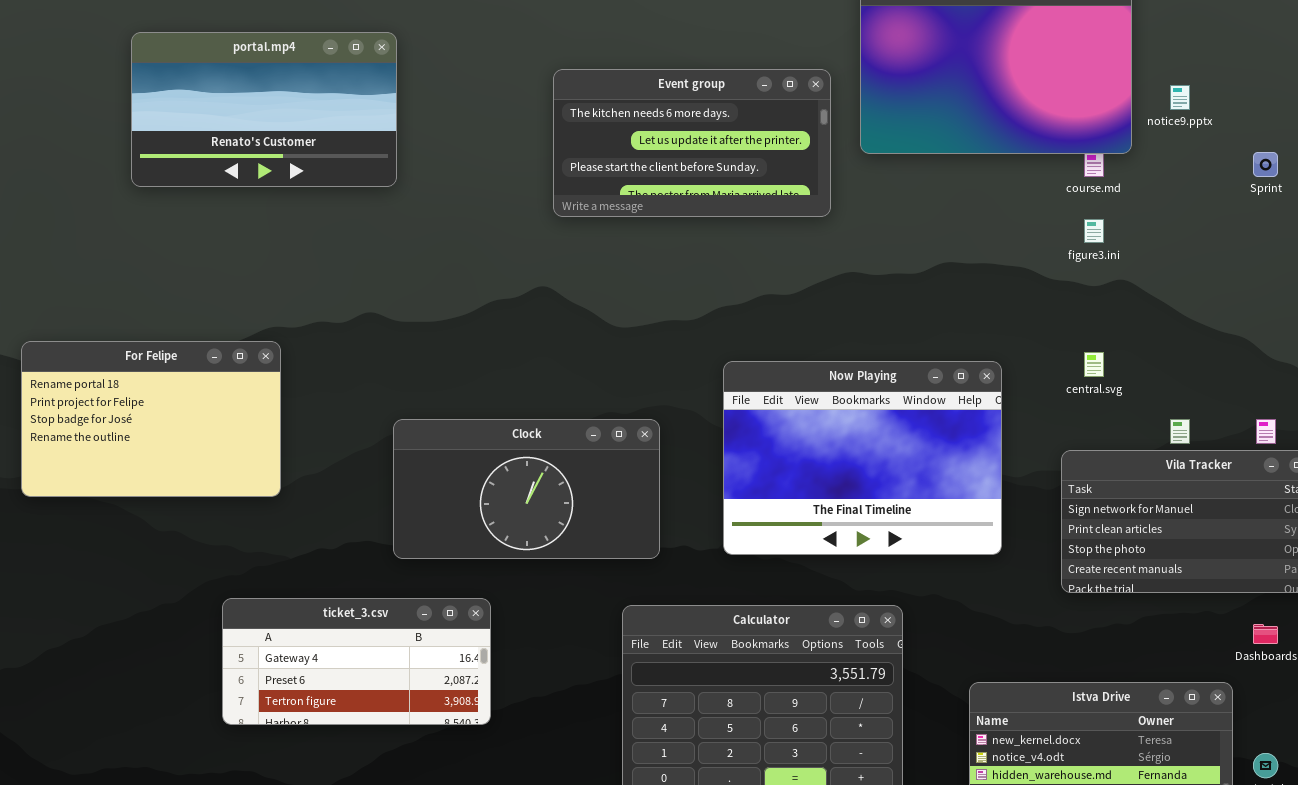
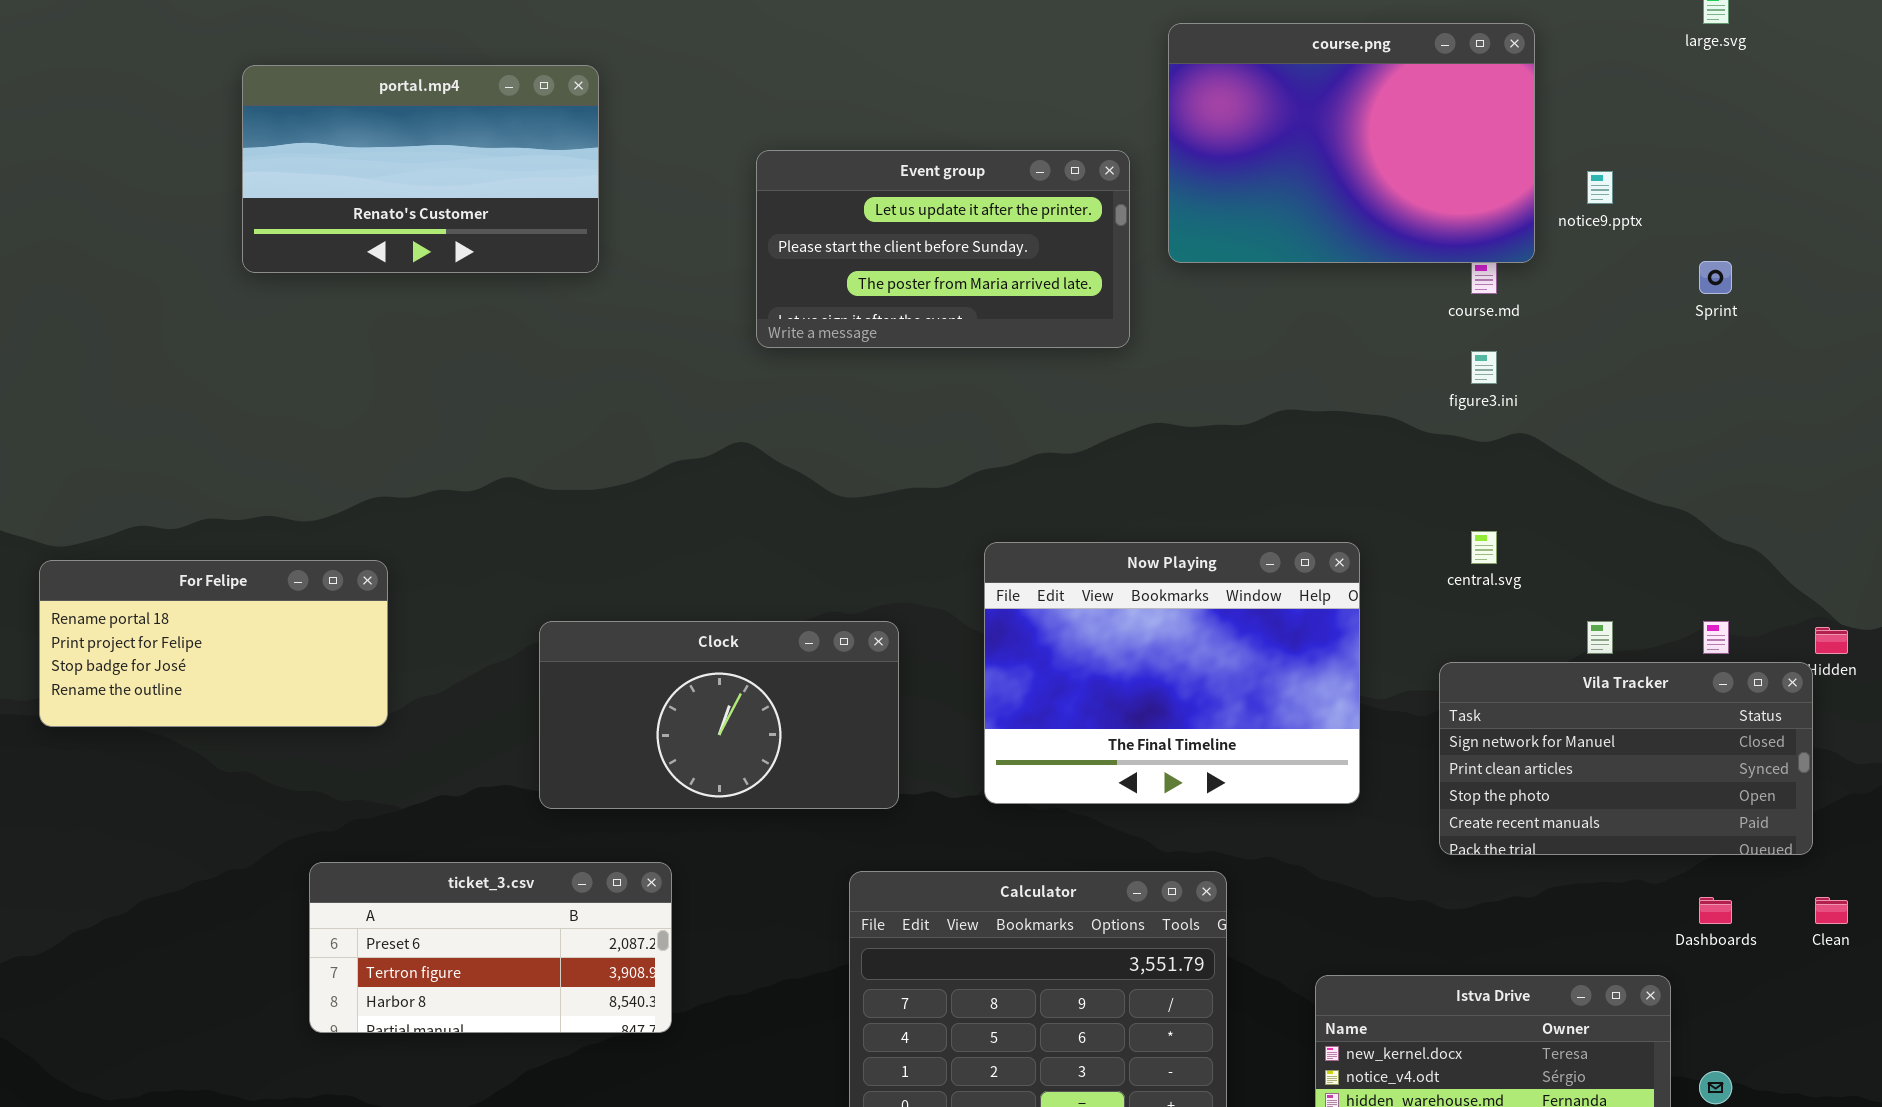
portal.mp4: [131,32,397,187] -> [242,65,599,273], moved
Event group: [553,69,831,217] -> [756,150,1130,348], scrolled down 1 row
For Felipe: [21,341,281,497] -> [39,560,388,727], resized
ticket_3.csv: [222,598,491,725] -> [309,862,672,1033], scrolled down 1 row

